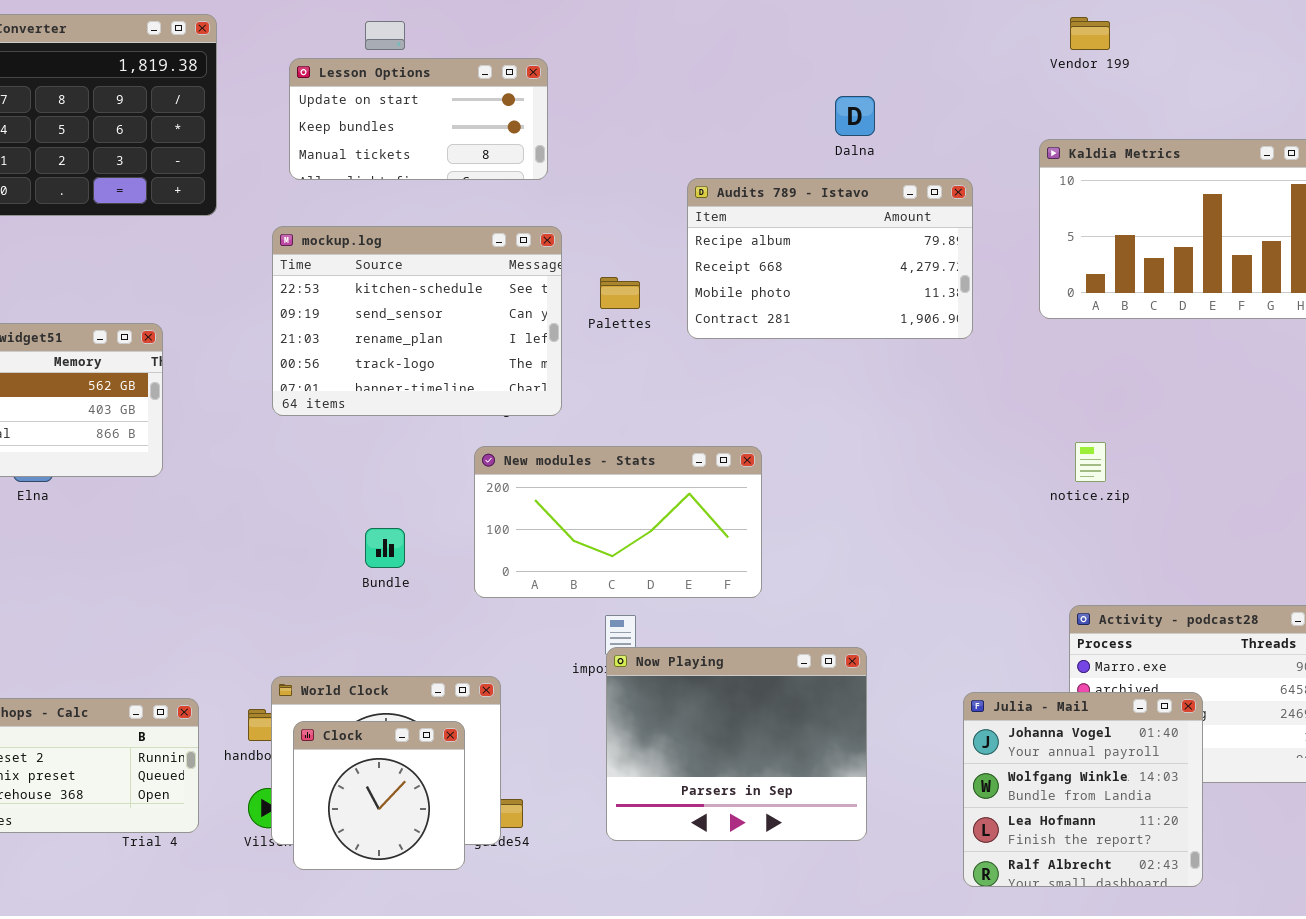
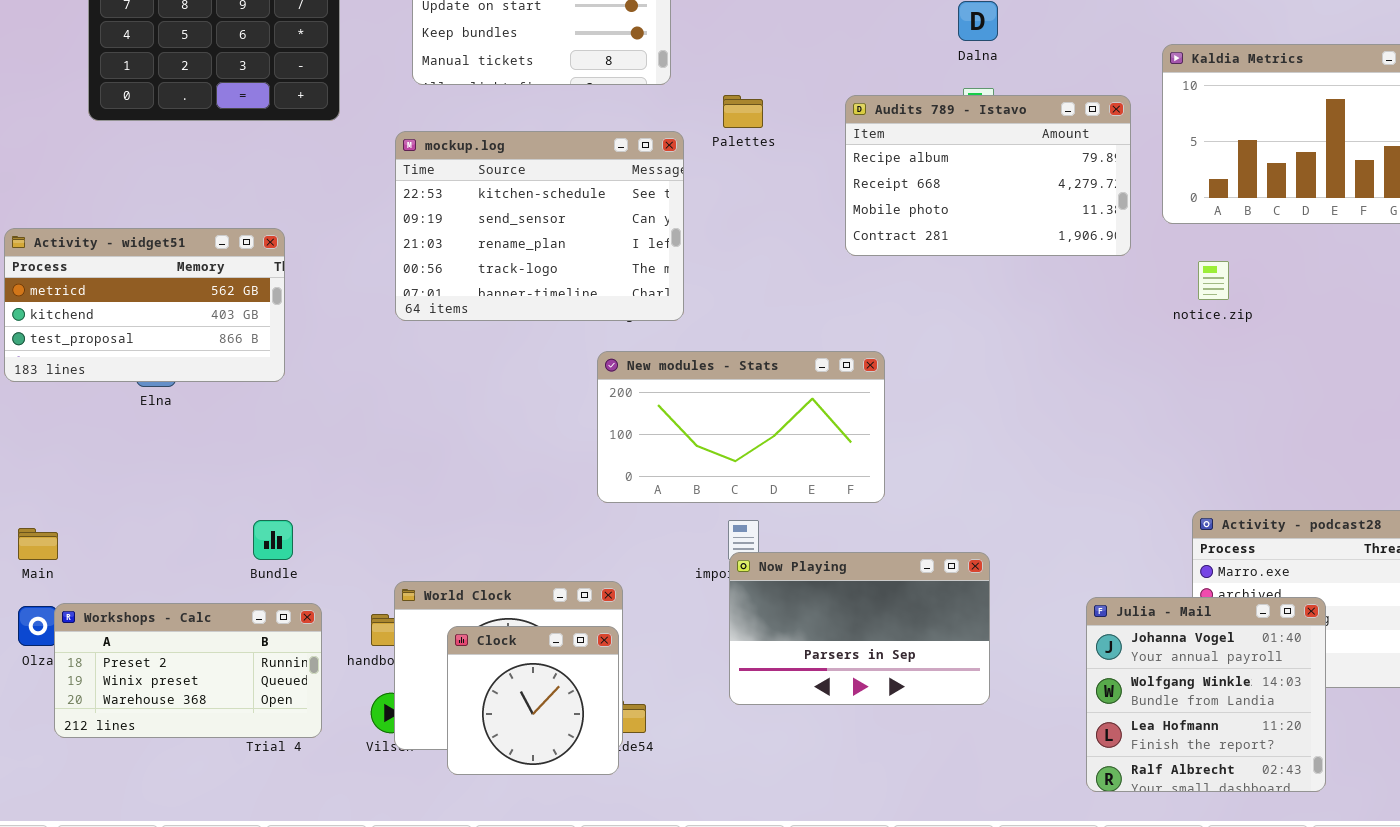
Audits 789 - Istavo: [687,178,973,339] -> [845,95,1131,256], moved
Palettes: [600,277,640,309] -> [723,95,763,128], moved
notice.zip: [1075,442,1106,482] -> [1198,261,1229,300], moved
Bundle: [365,528,405,568] -> [253,520,293,560], moved
Now Playing: [606,647,867,841] -> [729,552,990,705], resized
Clock: [293,721,465,870] -> [447,626,619,775], moved

